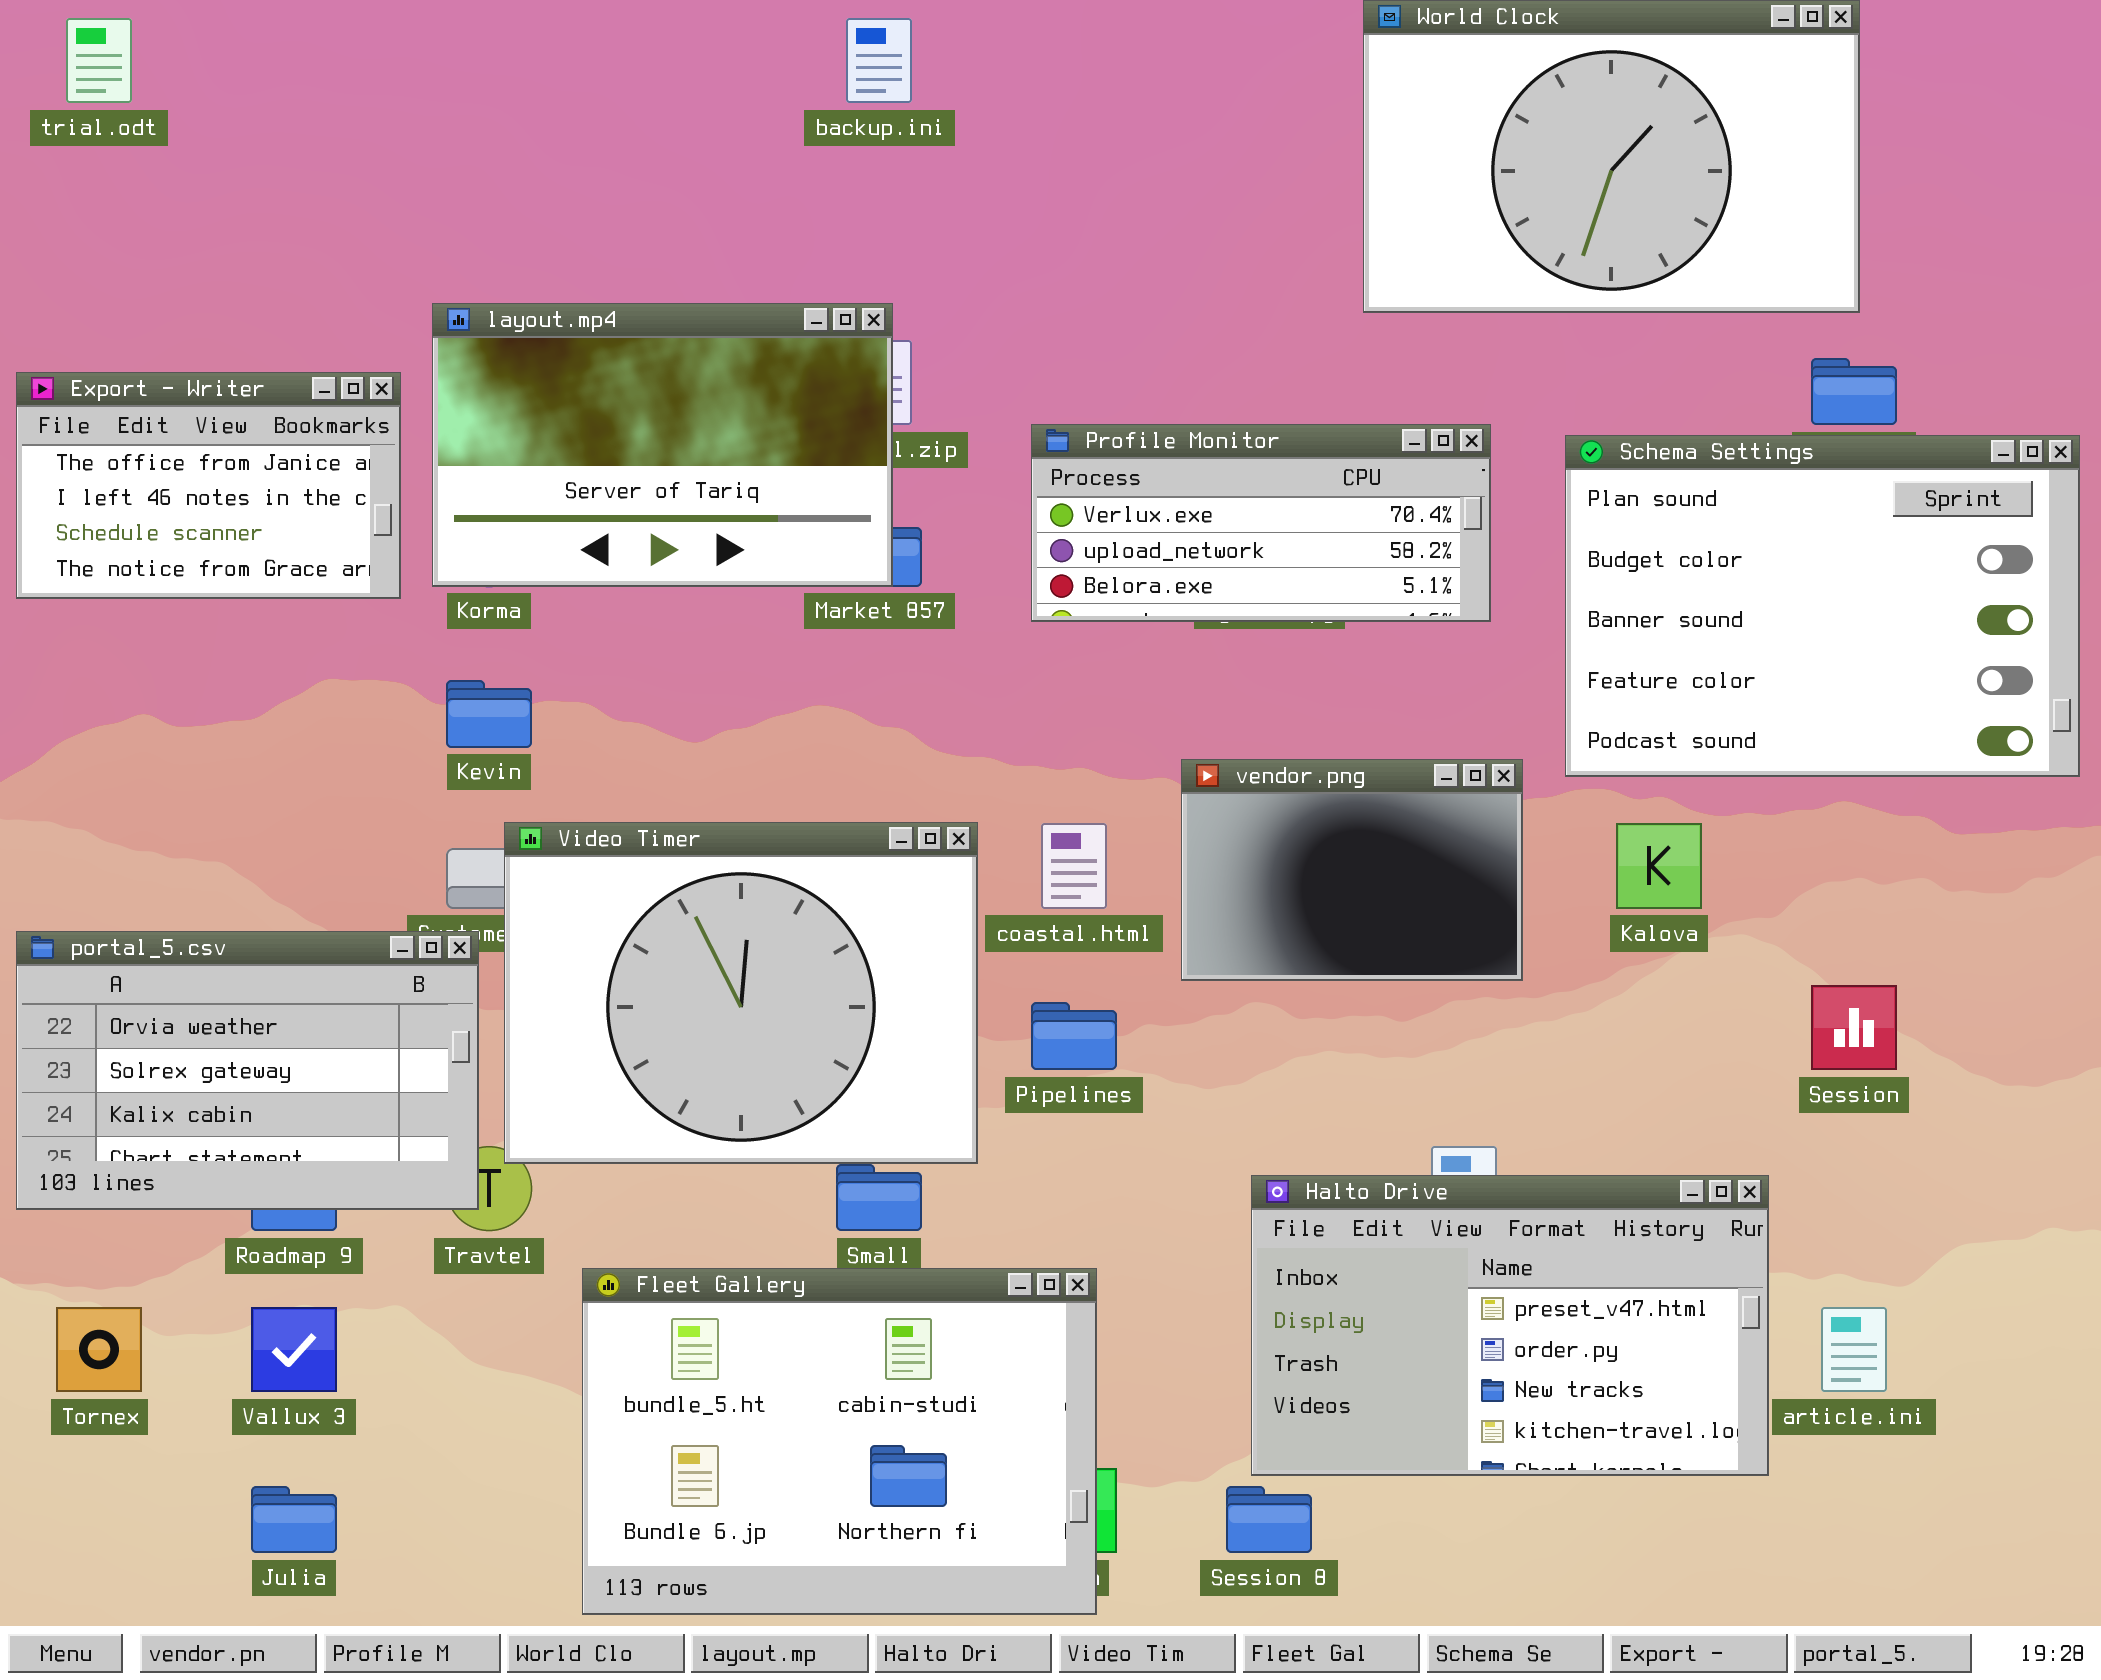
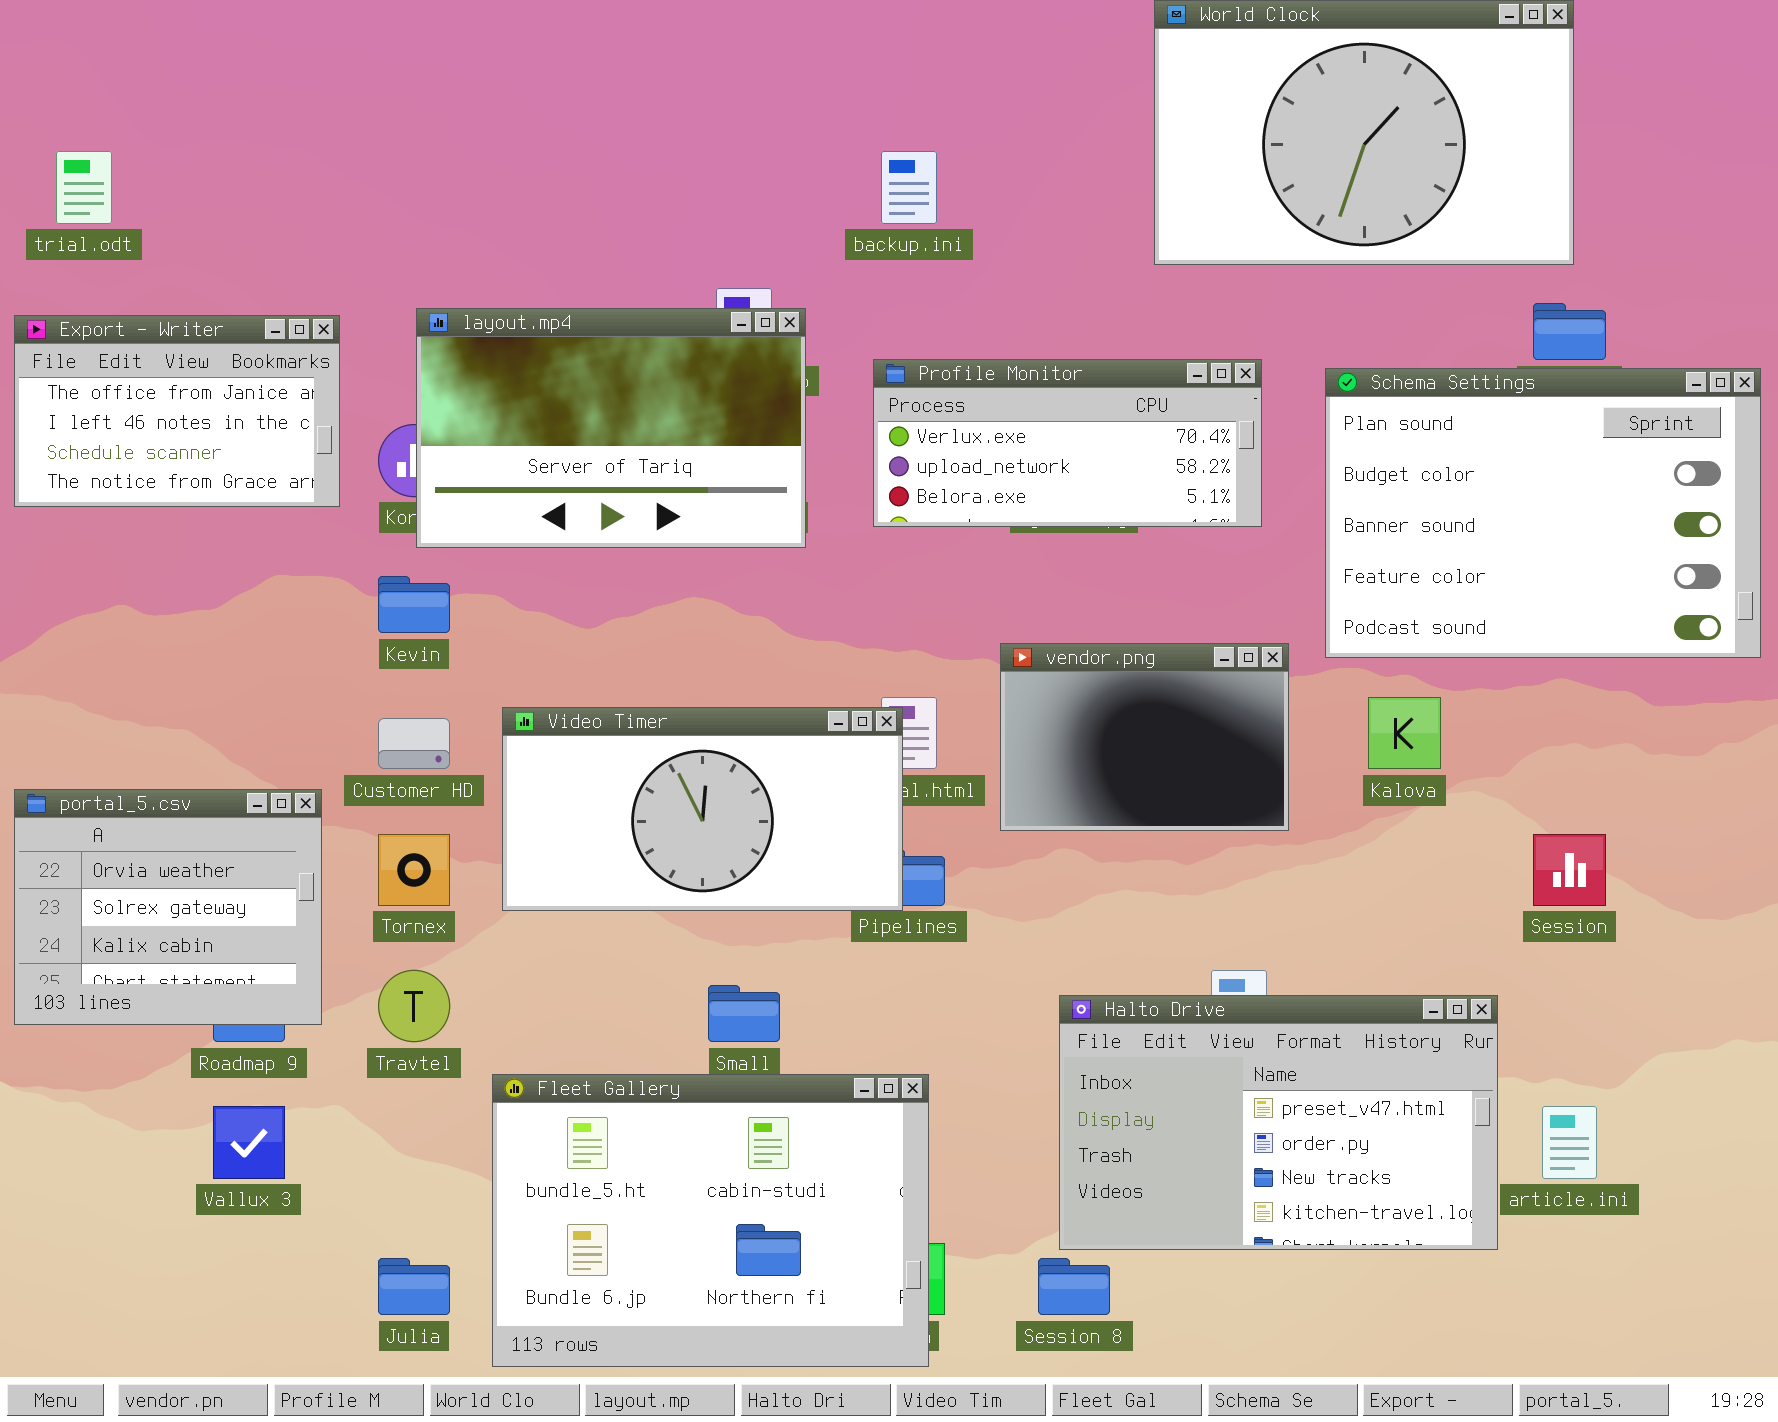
trial.odt: [66,18,132,103] -> [56,151,112,224], moved
backup.ini: [846,18,912,103] -> [881,151,937,224], moved
layout.mp4: [432,303,893,587] -> [416,308,806,548], moved
Video Timer: [504,822,978,1164] -> [502,707,903,911], moved, resized
portal_5.csv: [16,931,479,1210] -> [14,789,322,1025], resized
Tornex: [56,1307,142,1392] -> [378,834,450,906], moved
Julia: [251,1486,337,1553] -> [378,1258,450,1315], moved

